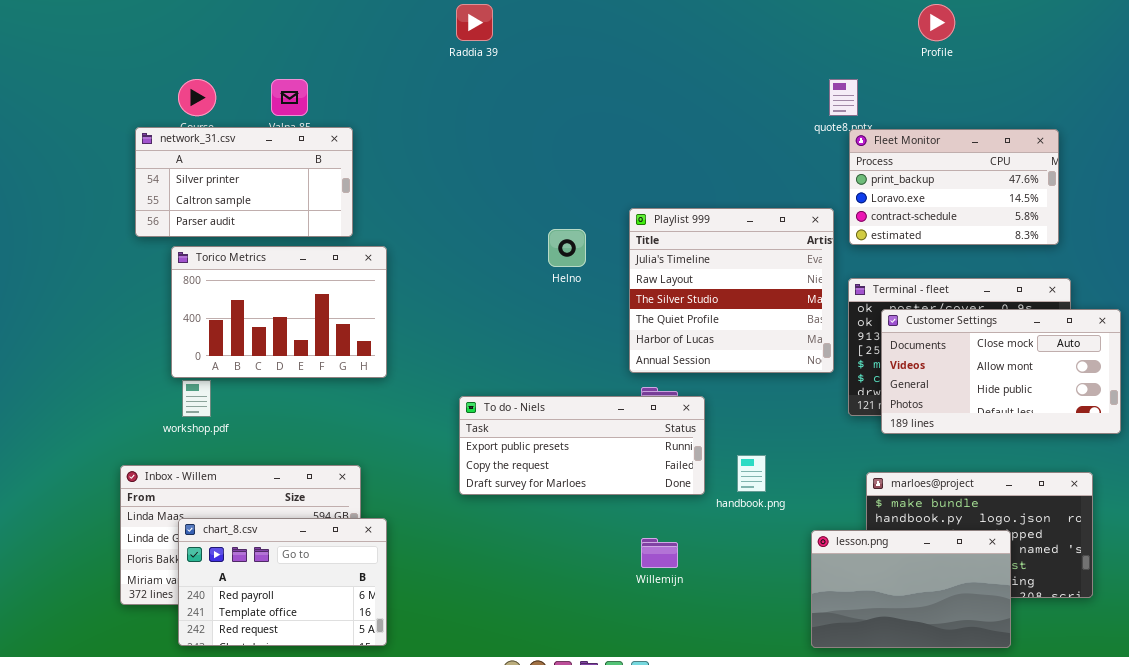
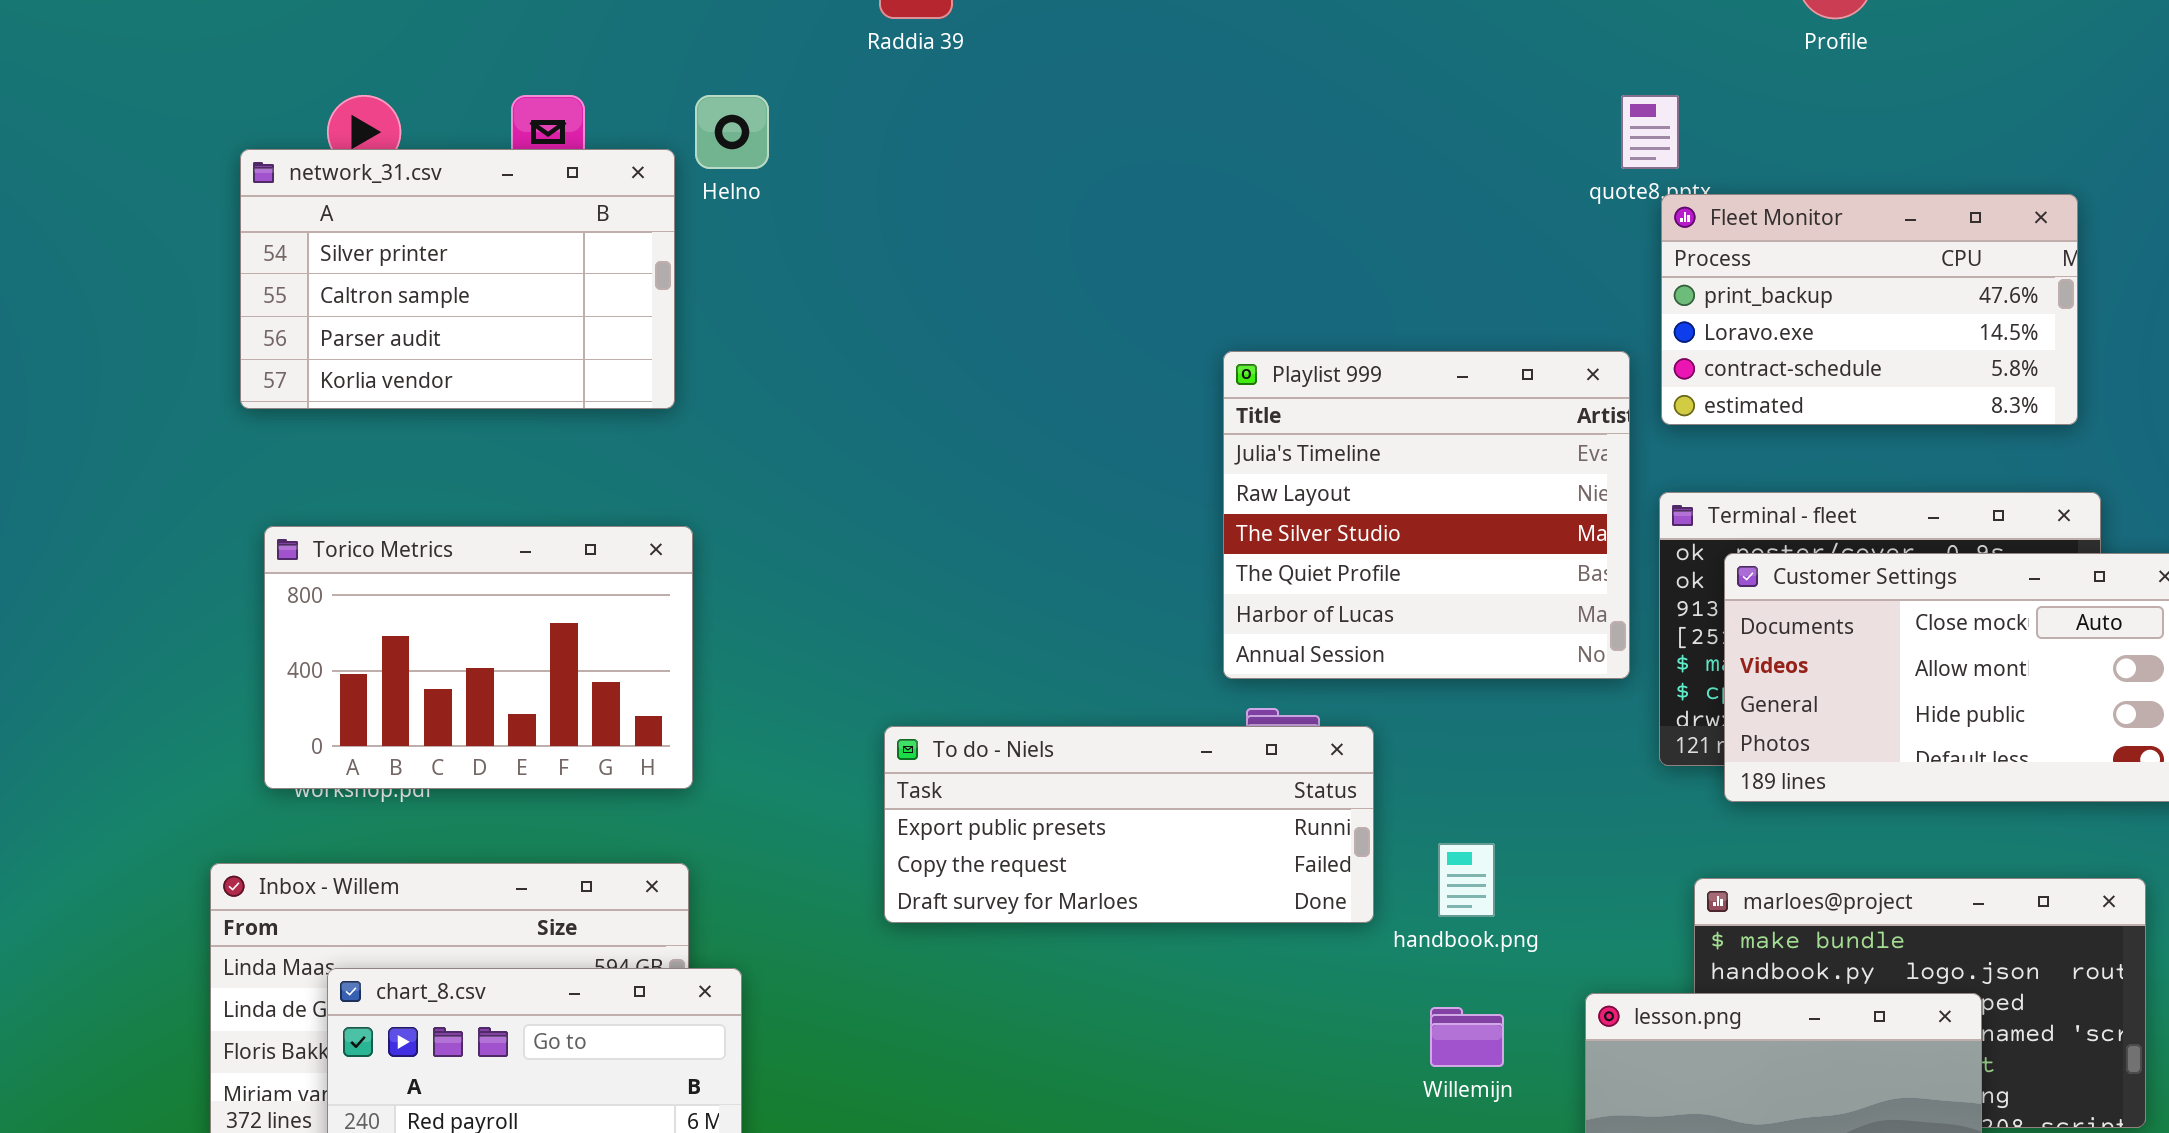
network_31.csv: [135,127,353,237] -> [240,149,675,409], resized
Helno: [548,229,586,267] -> [695,95,769,169], moved
Torico Metrics: [171,246,387,378] -> [264,526,693,789], moved
Willemijn: [641,538,678,568] -> [1430,1007,1504,1067], moved

